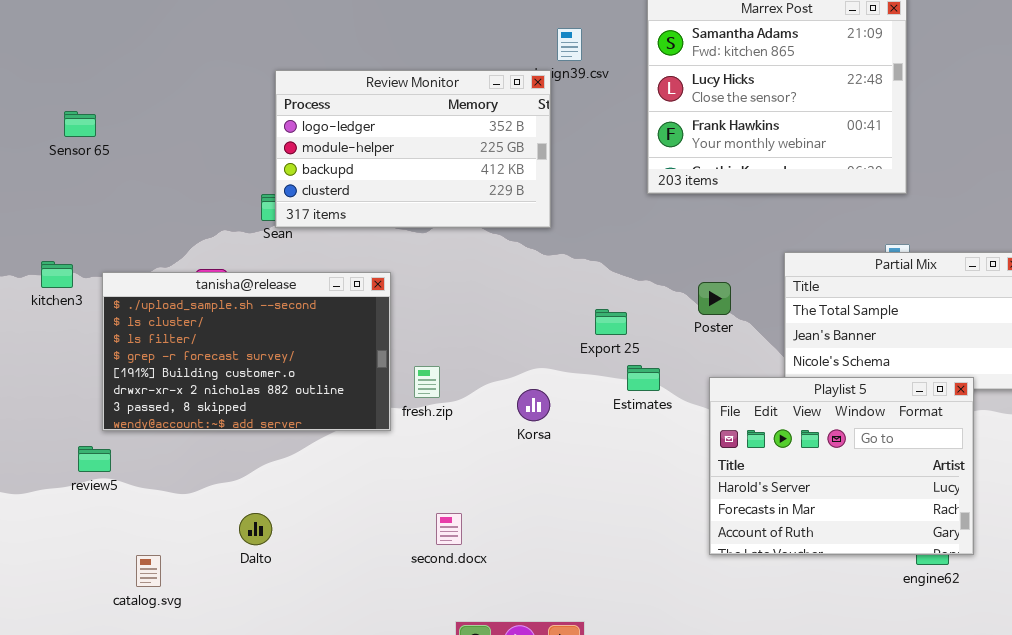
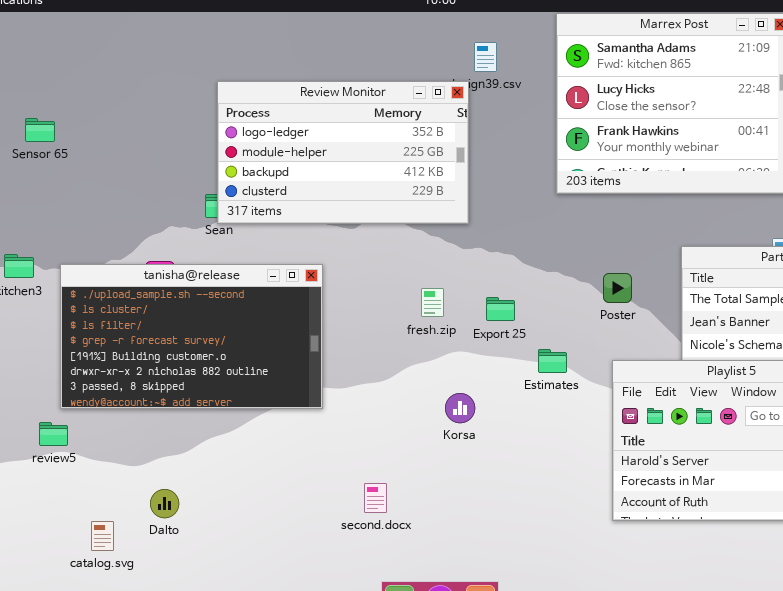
Export 25: [595,309,627,335] -> [486,297,515,321], moved
fresh.zip: [414,366,440,398] -> [421,288,444,317], moved
Korsa: [517,389,550,421] -> [445,393,475,423], moved
Dalto: [239,513,272,545] -> [150,489,179,518], moved

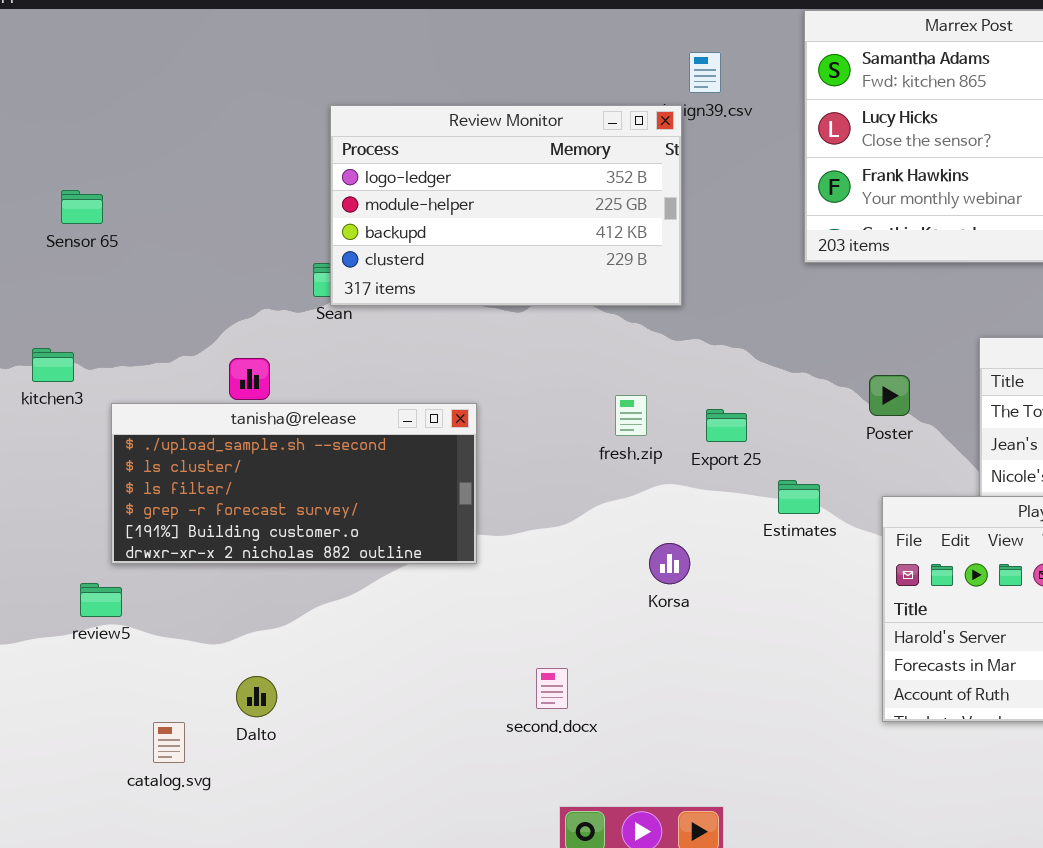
Sensor 65: [25,118,55,142] -> [61,190,103,224], moved
tanisha@release: [60,264,323,409] -> [111,403,477,564], resized

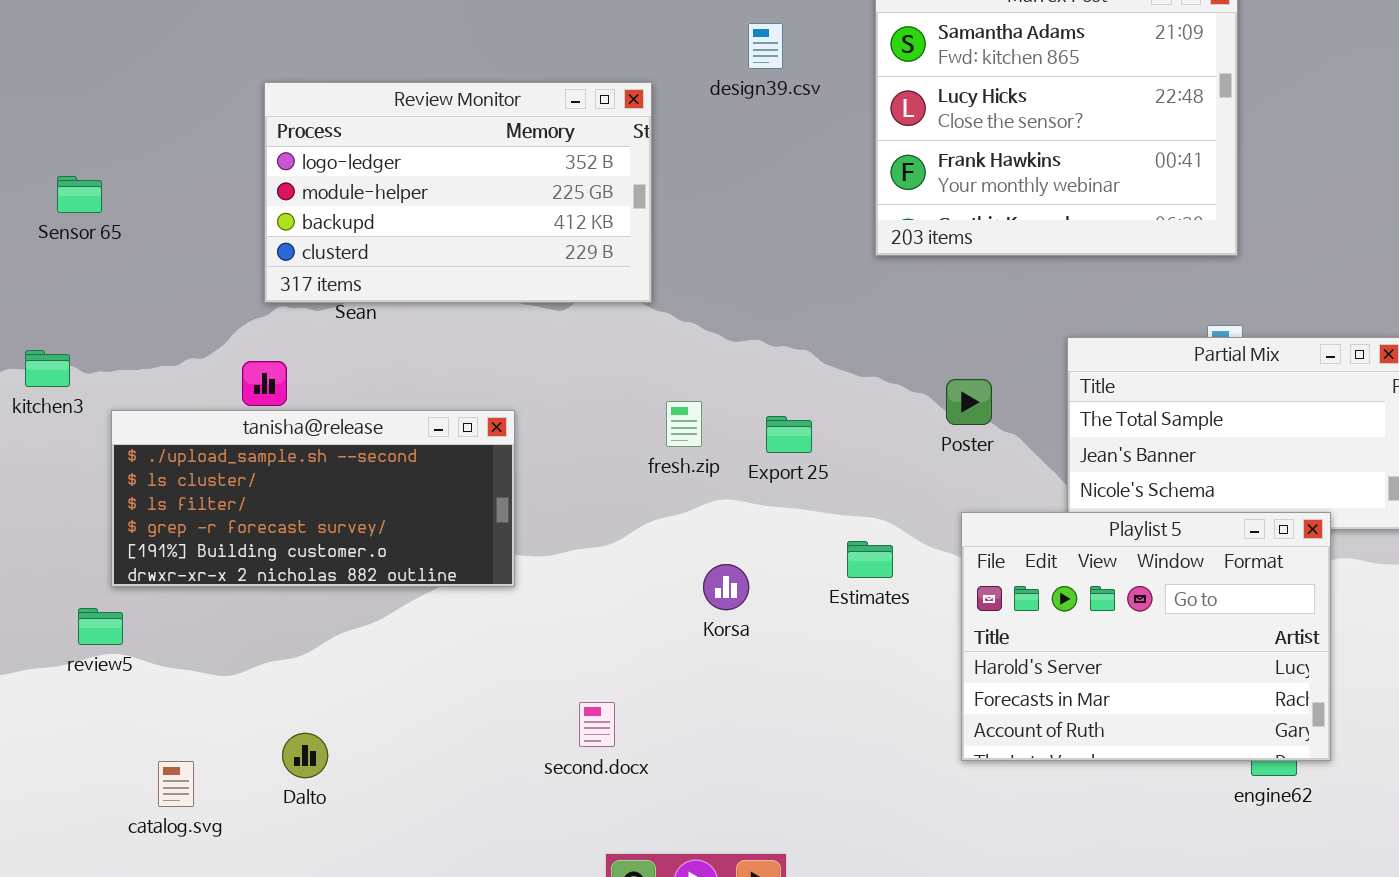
Review Monitor: [330,105,682,306] -> [264,82,652,303], moved
Estimates: [778,480,820,514] -> [847,541,893,578], moved
Dalto: [236,676,277,717] -> [282,733,328,778], moved

